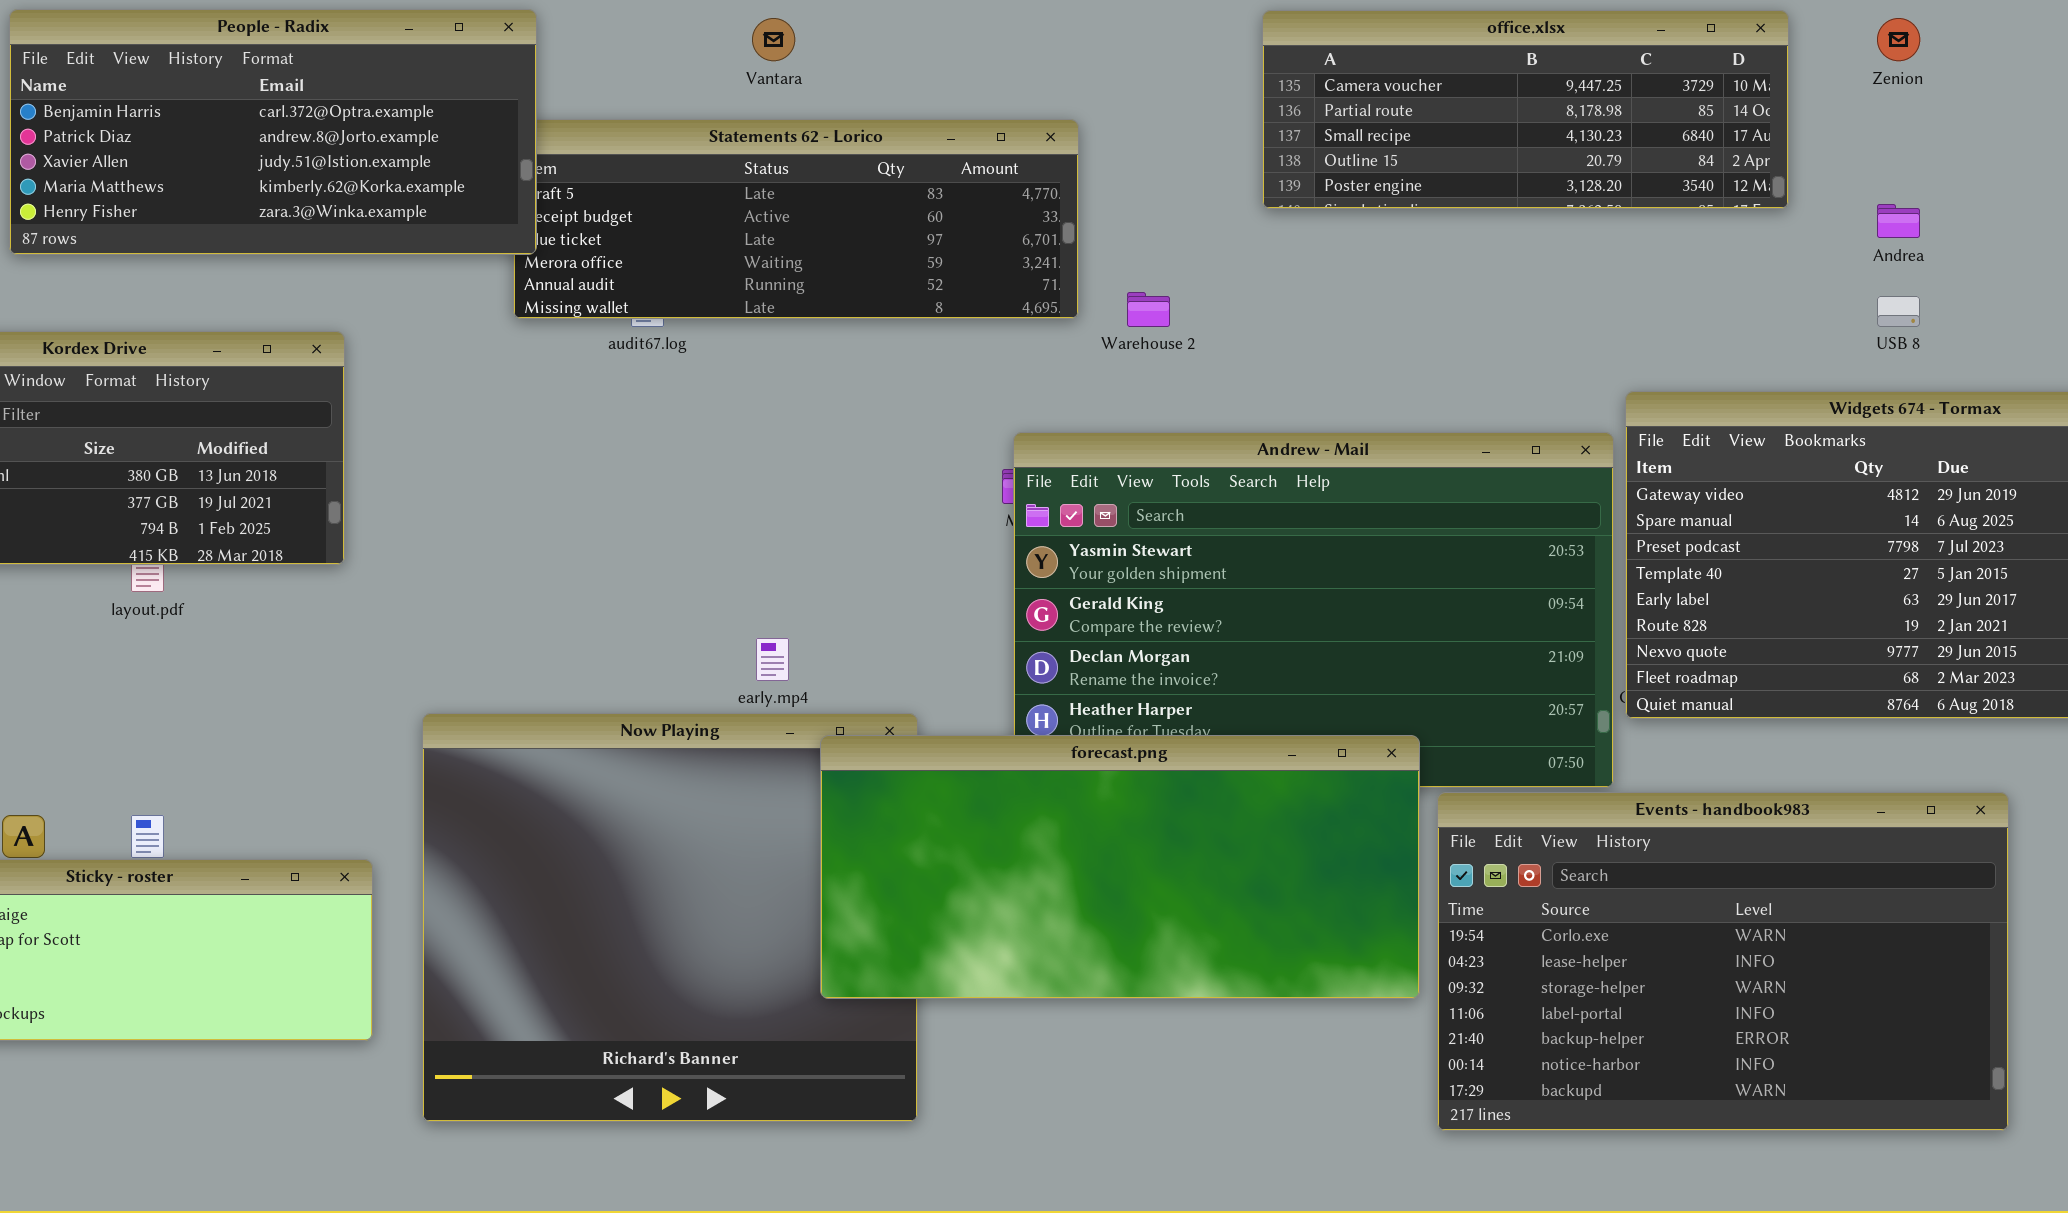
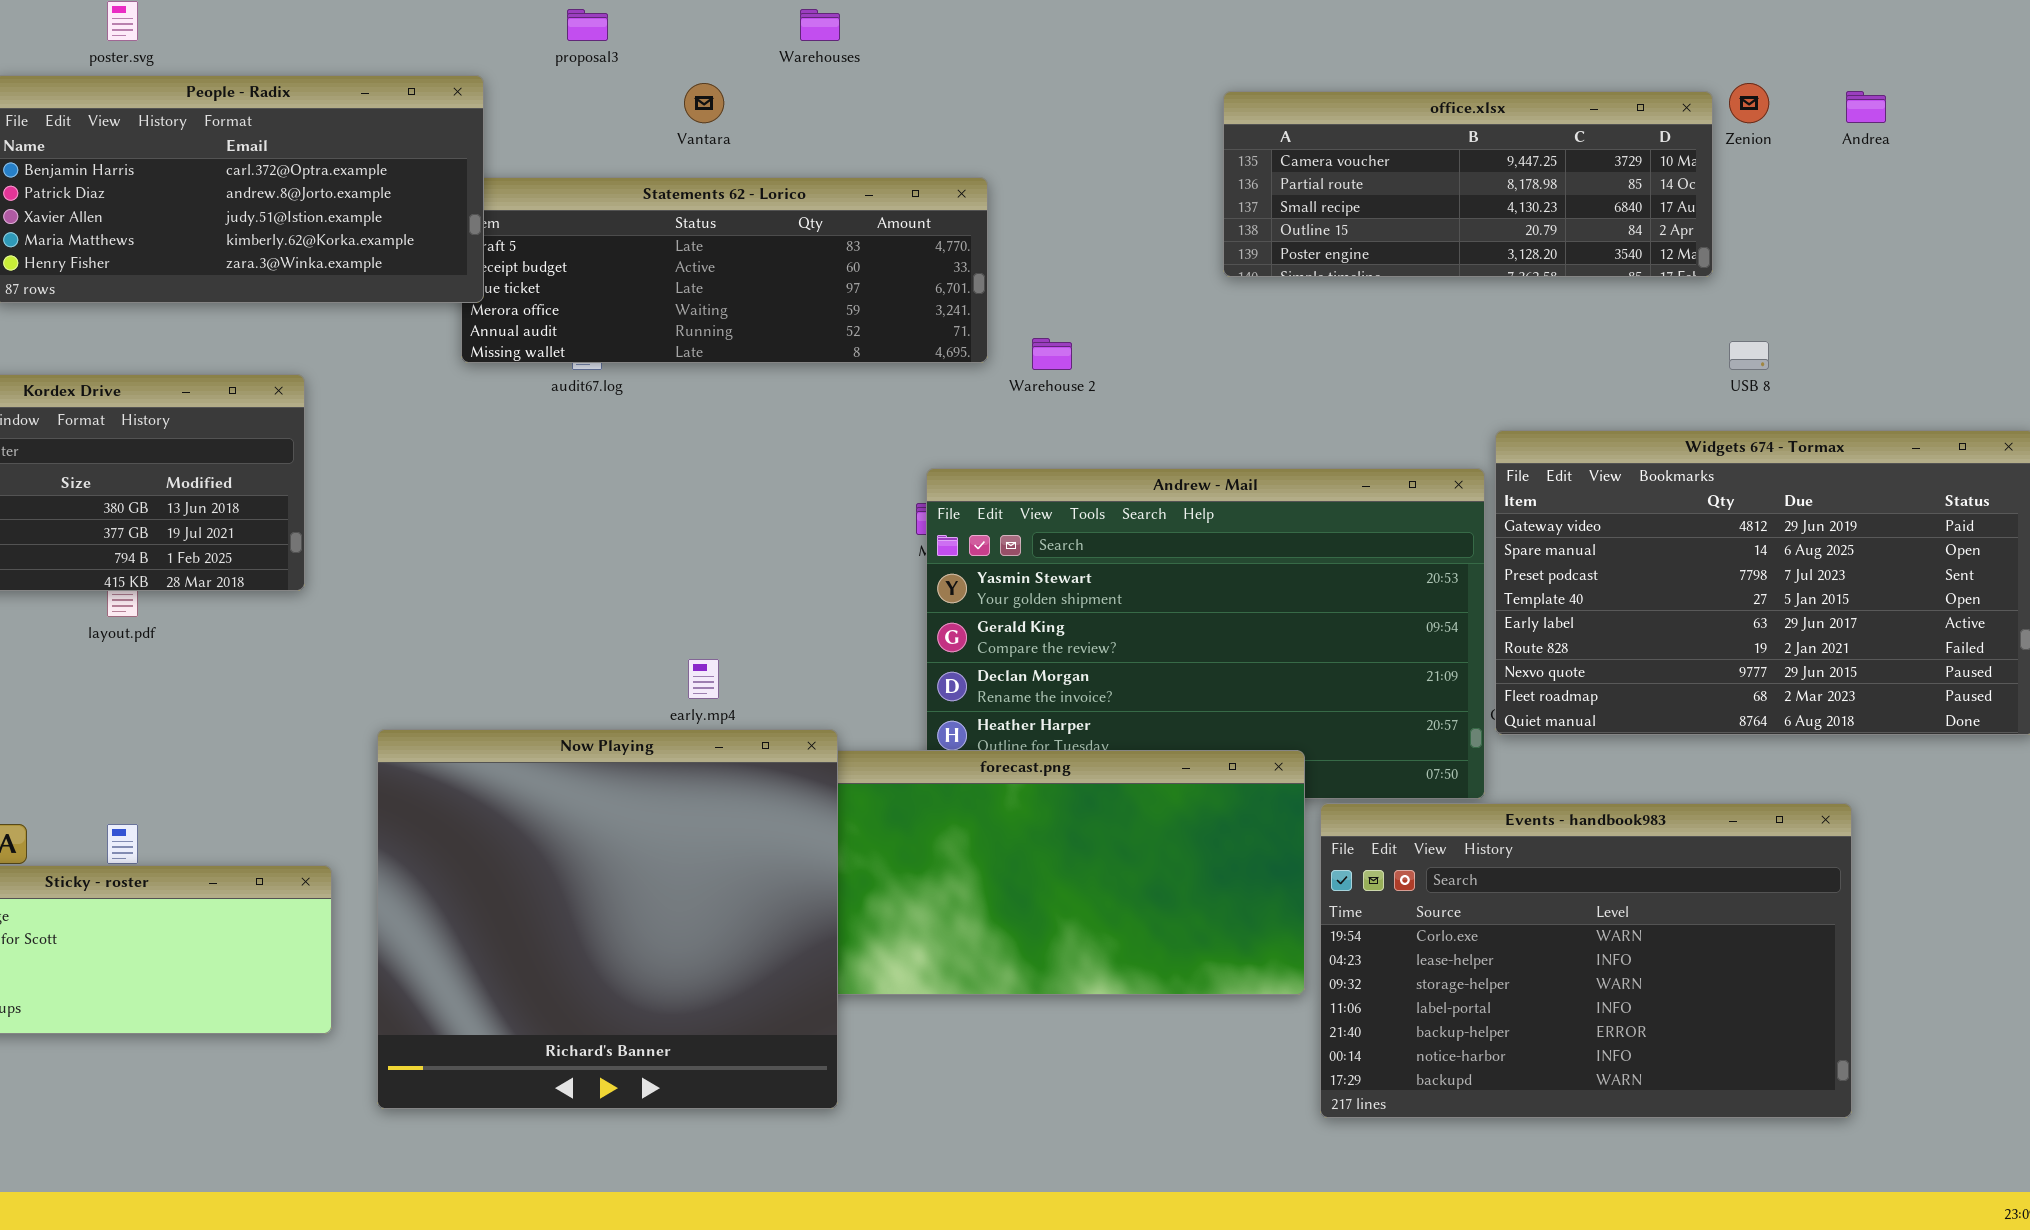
office.xlsx: [1262,10,1789,209] -> [1223,91,1713,277], moved
Andrea: [1877,204,1920,238] -> [1846,91,1886,123], moved
Now Playing: [422,713,918,1122] -> [377,729,838,1109], raised

